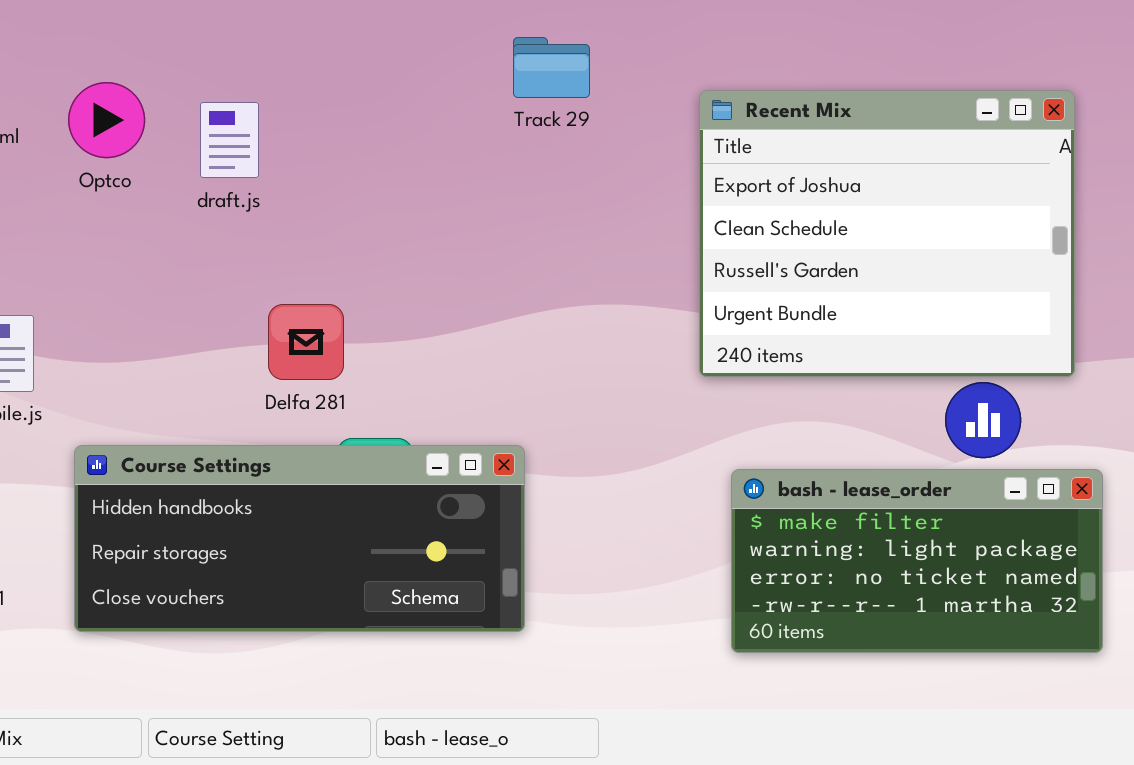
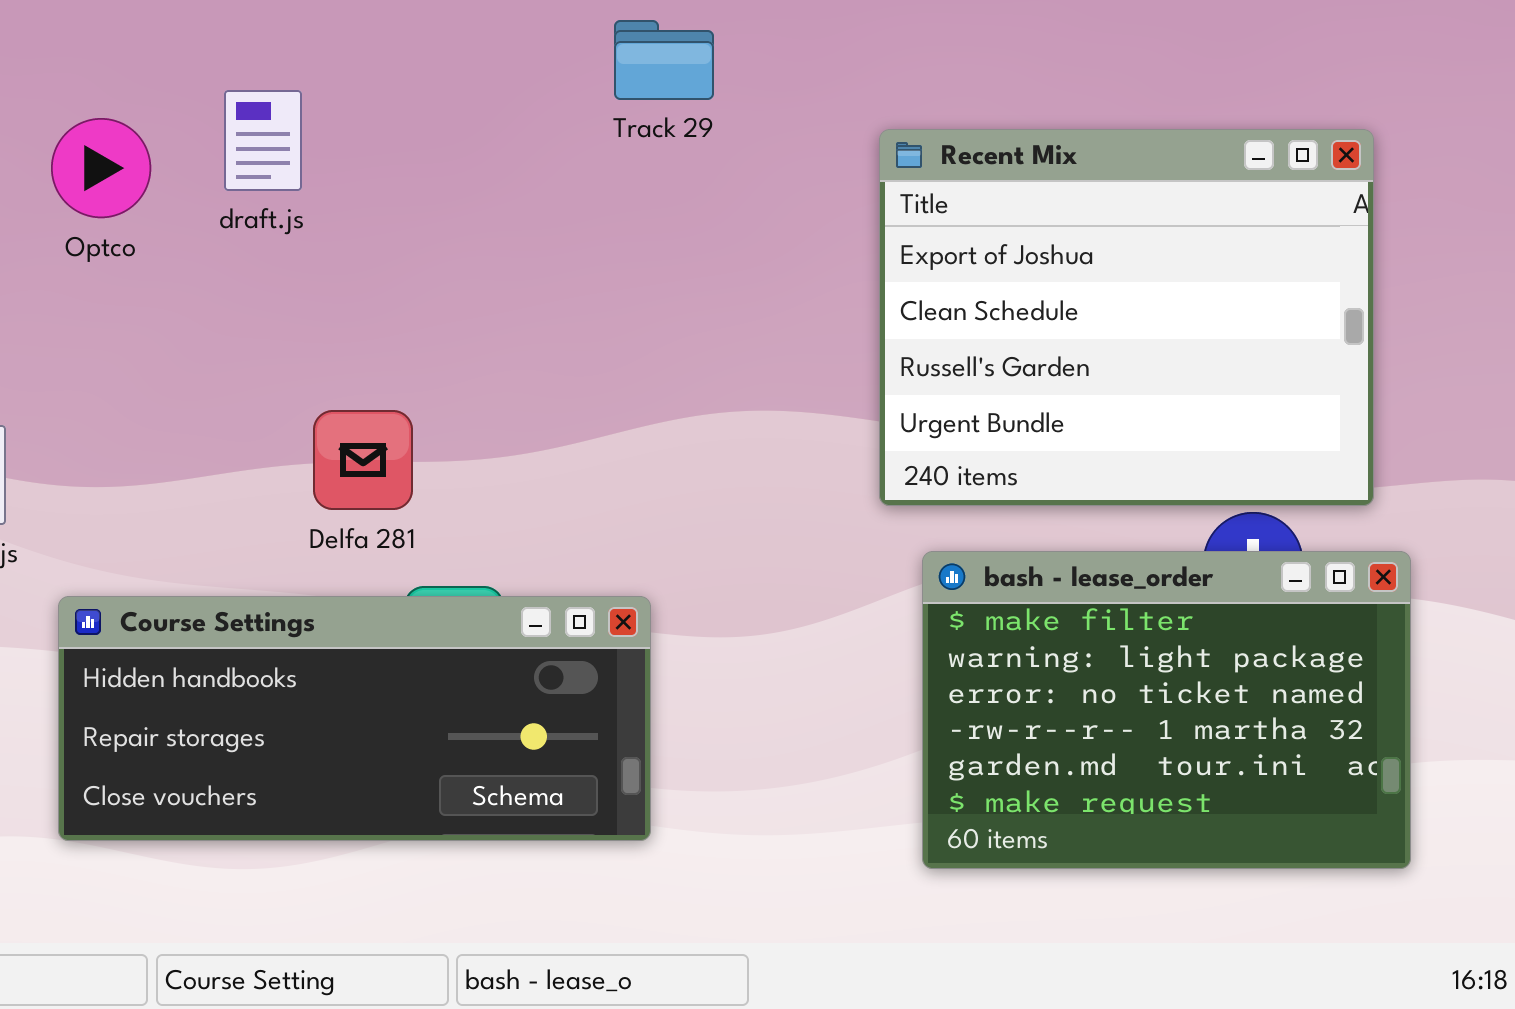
Track 29: [513,37,590,98] -> [614,20,714,100], moved
draft.js: [200,102,259,178] -> [224,90,302,191], moved
bash - lease_order: [731,469,1103,653] -> [922,551,1411,869], resized

